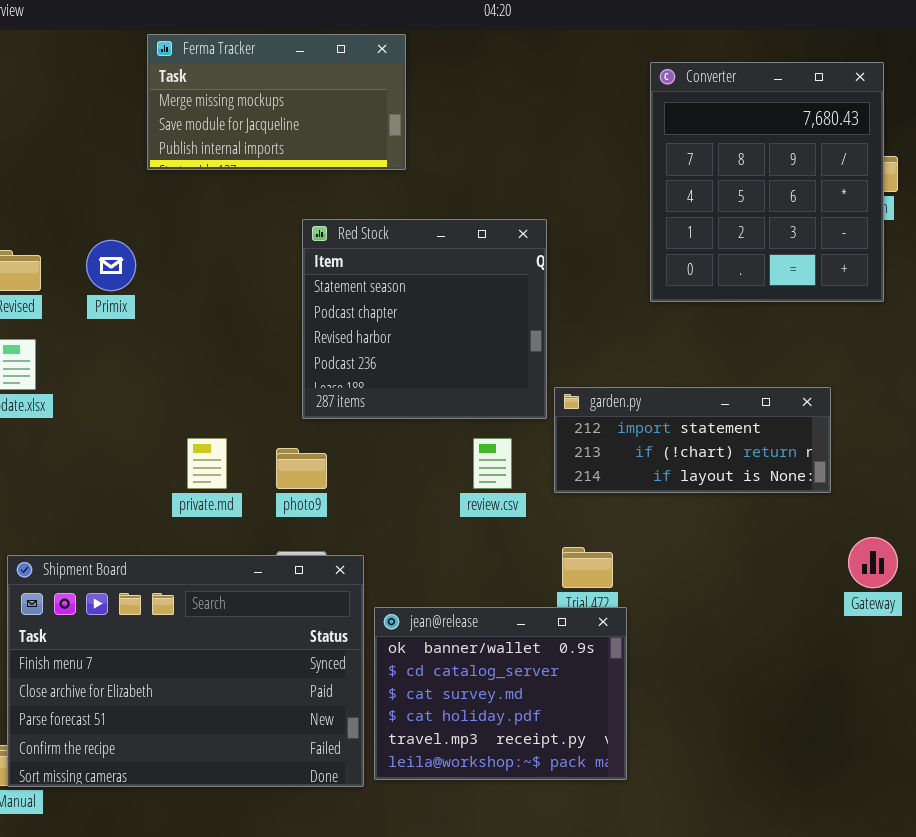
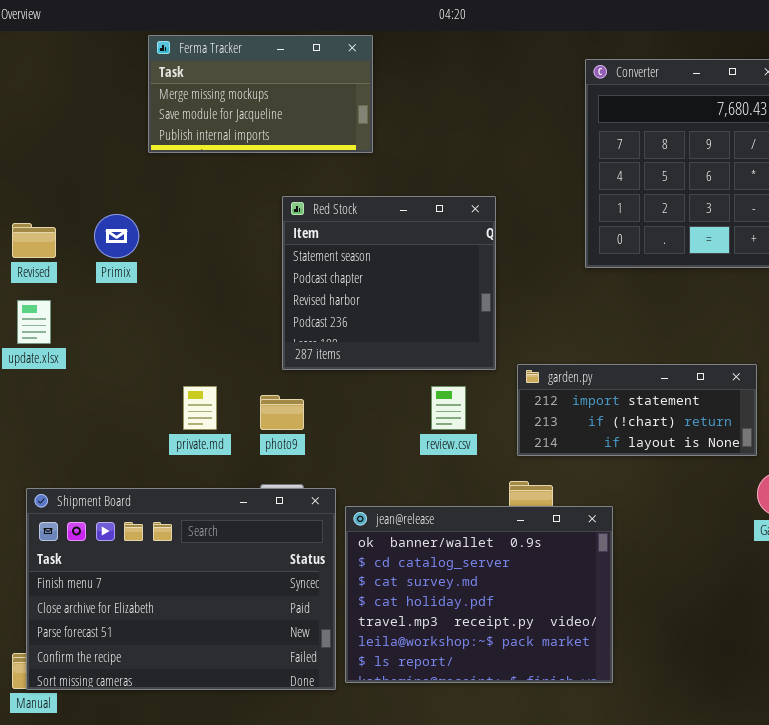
garden.py: [554,387,831,493] -> [517,364,757,456], moved
jean@release: [374,607,627,780] -> [345,506,613,683], resized

